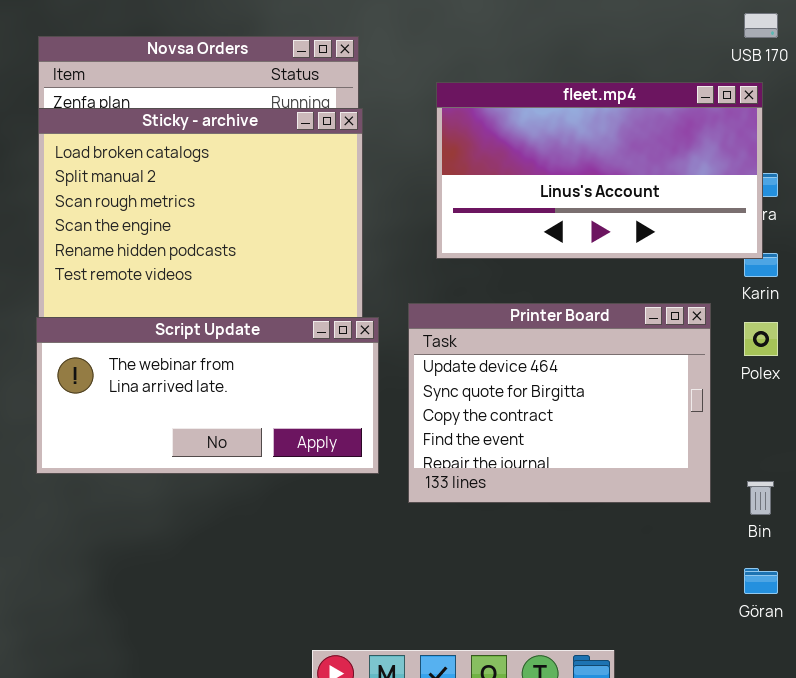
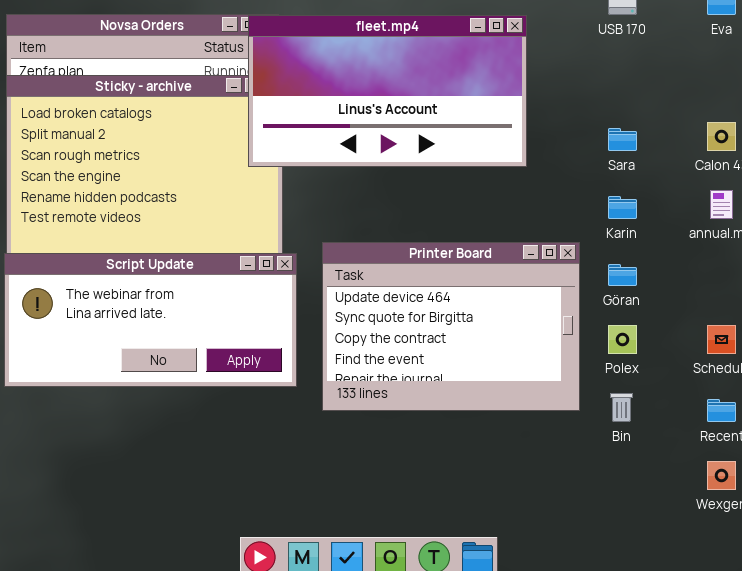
fleet.mp4: [436,82,763,259] -> [248,15,527,167], moved
Polex: [744,322,778,356] -> [608,325,637,354], moved
Göran: [744,568,778,594] -> [608,264,637,286], moved

